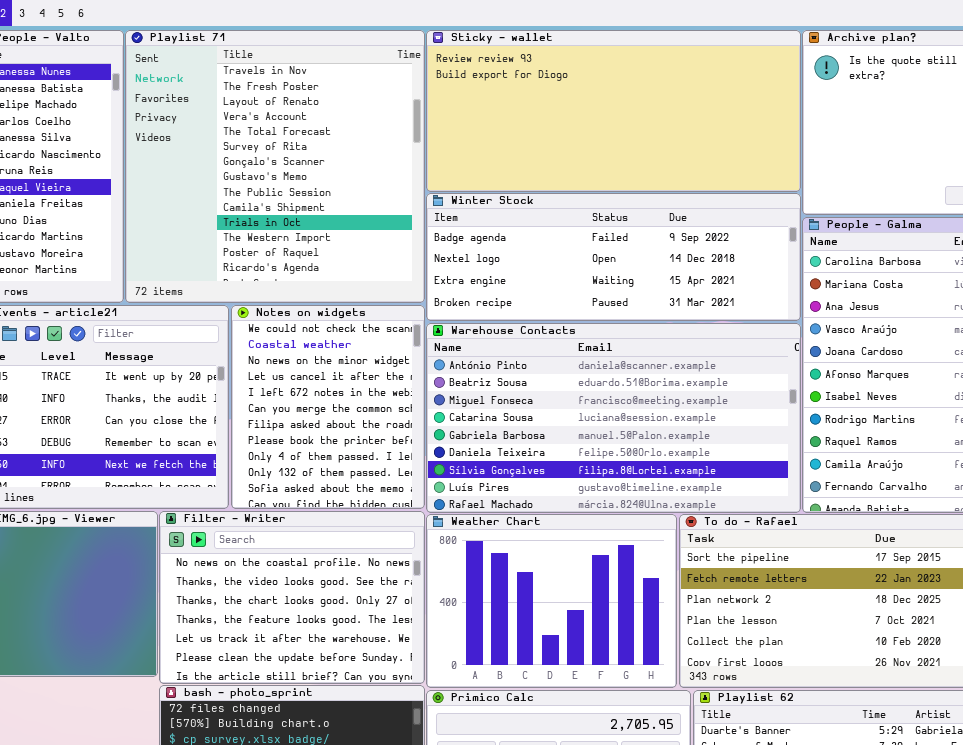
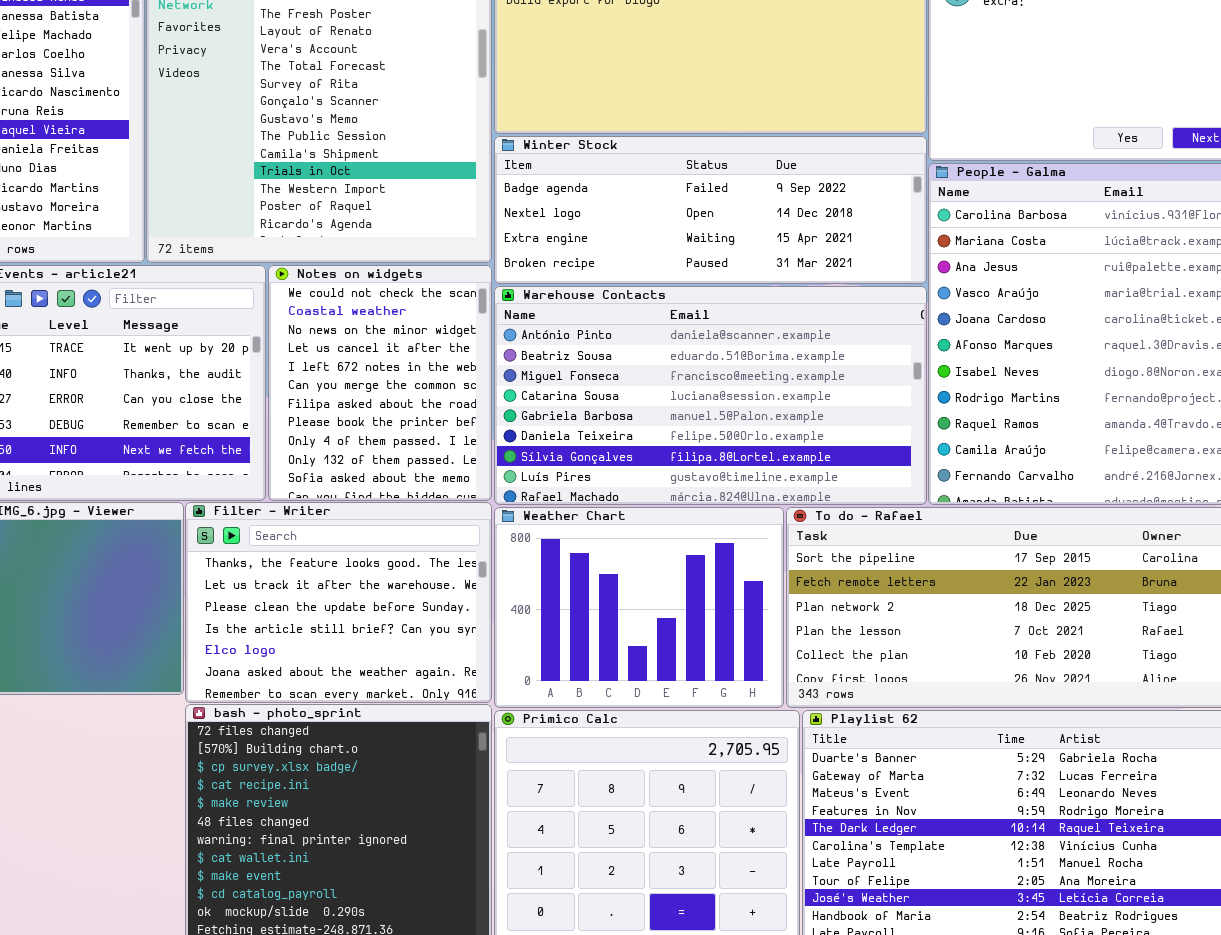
Filter - Writer: [159,511,425,684] -> [185,502,492,703], scrolled down 3 rows

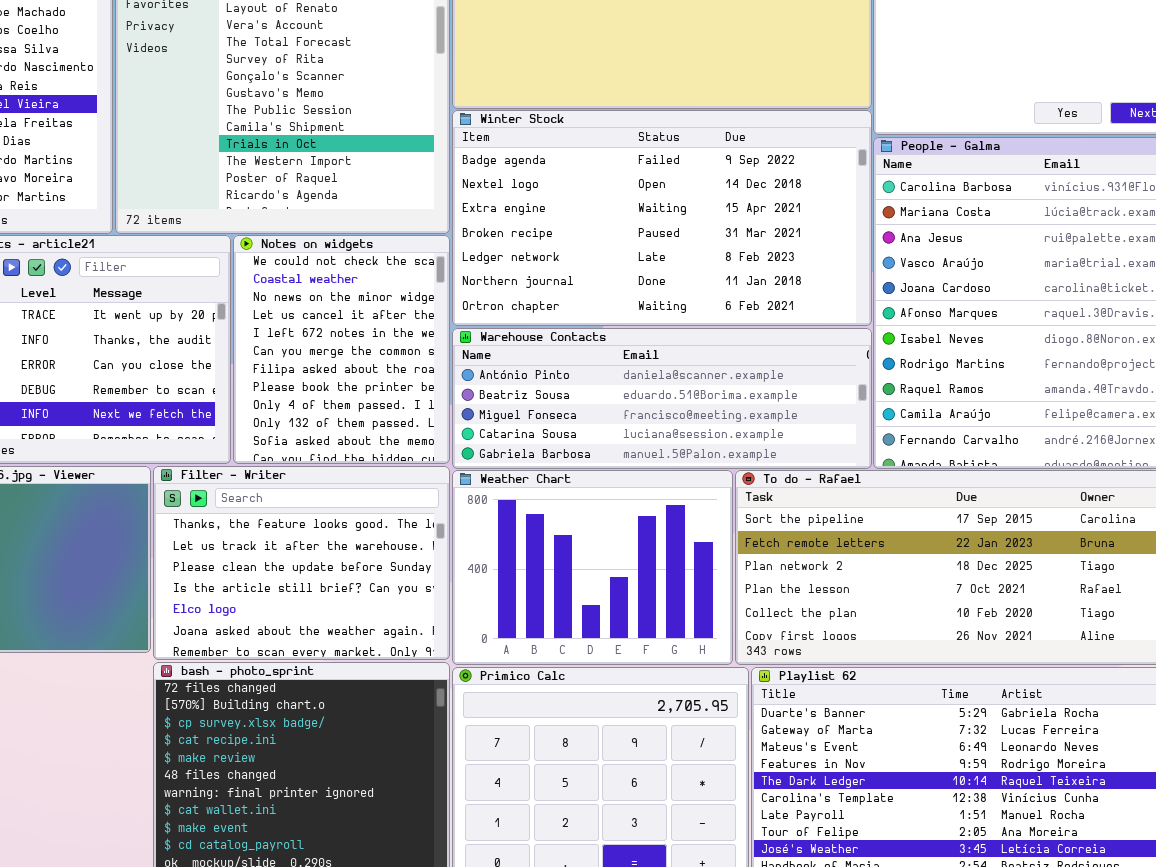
Winter Stock: [494,136,927,284] -> [452,110,872,326], resized
Warehouse Contacts: [494,286,927,505] -> [452,328,872,469], resized

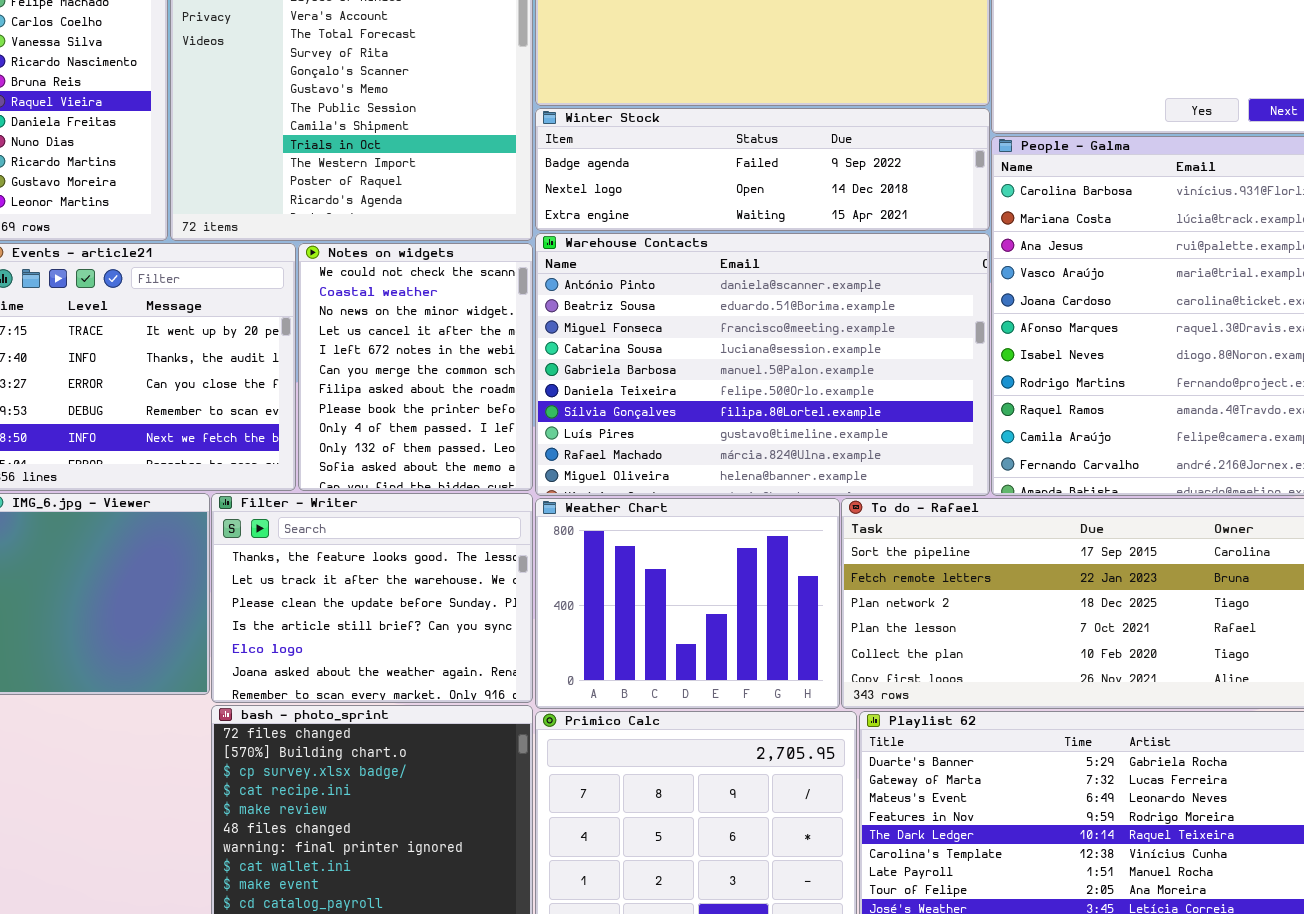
Winter Stock: [452,110,872,326] -> [535,108,990,231], resized
Warehouse Contacts: [452,328,872,469] -> [535,233,990,496], resized

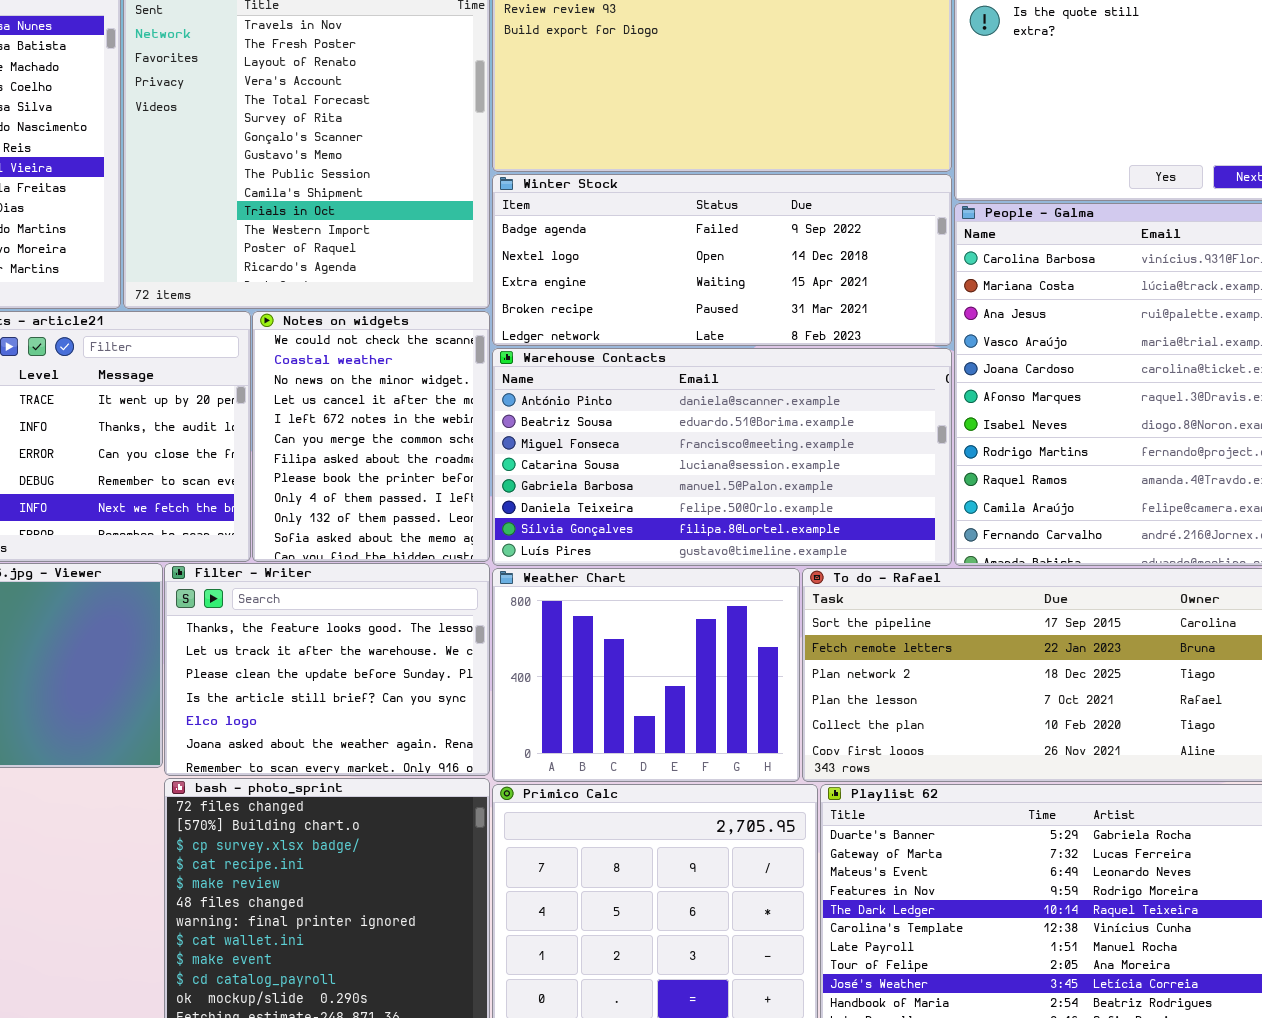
Winter Stock: [535,108,990,231] -> [492,174,952,346], resized
Warehouse Contacts: [535,233,990,496] -> [492,348,952,566], resized

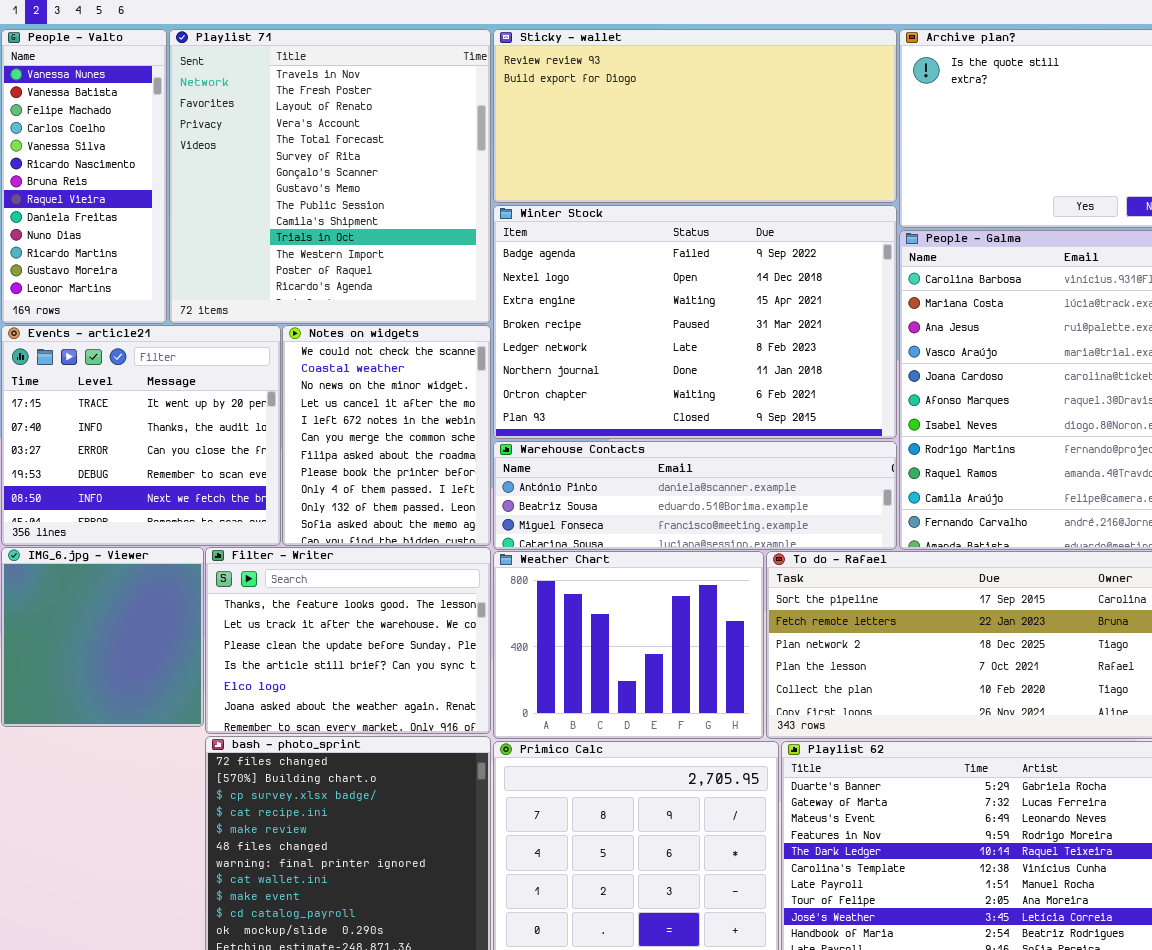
Winter Stock: [492,174,952,346] -> [493,205,897,439], resized
Warehouse Contacts: [492,348,952,566] -> [493,441,897,550], resized

